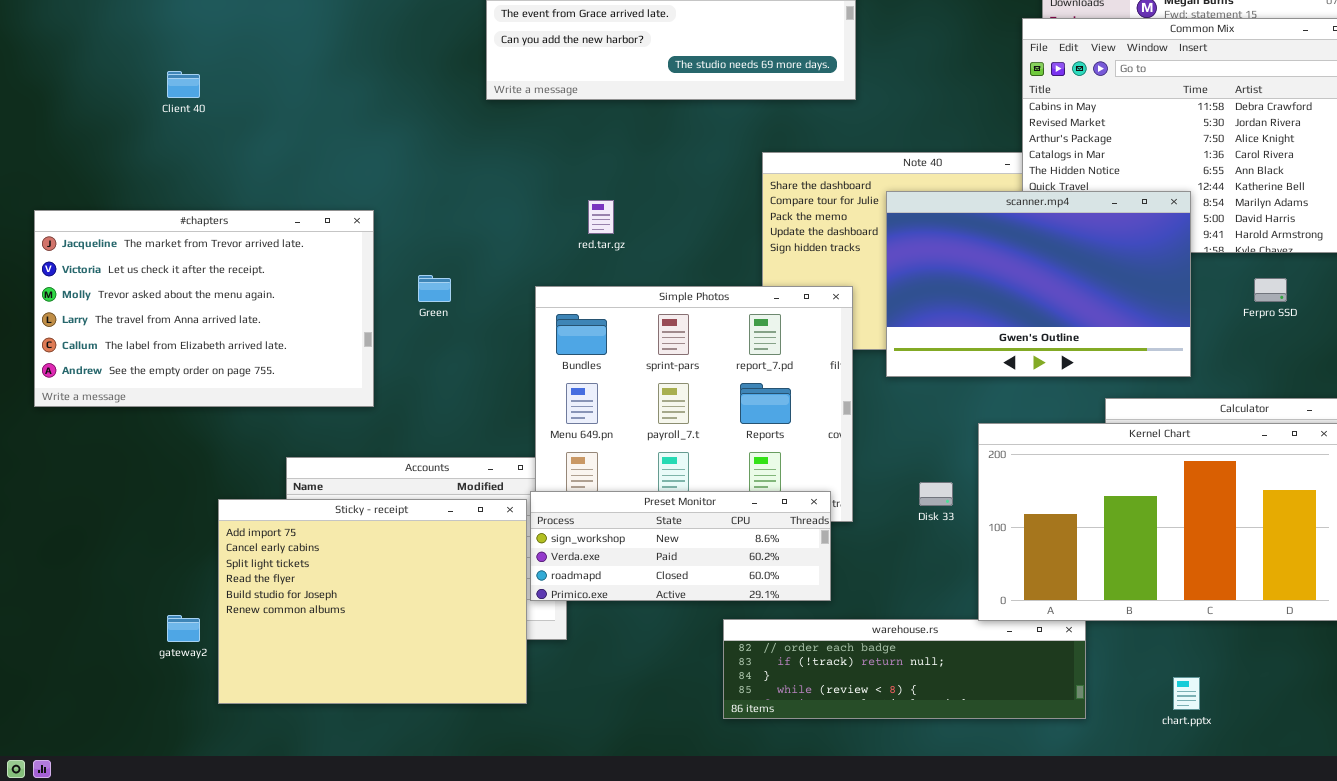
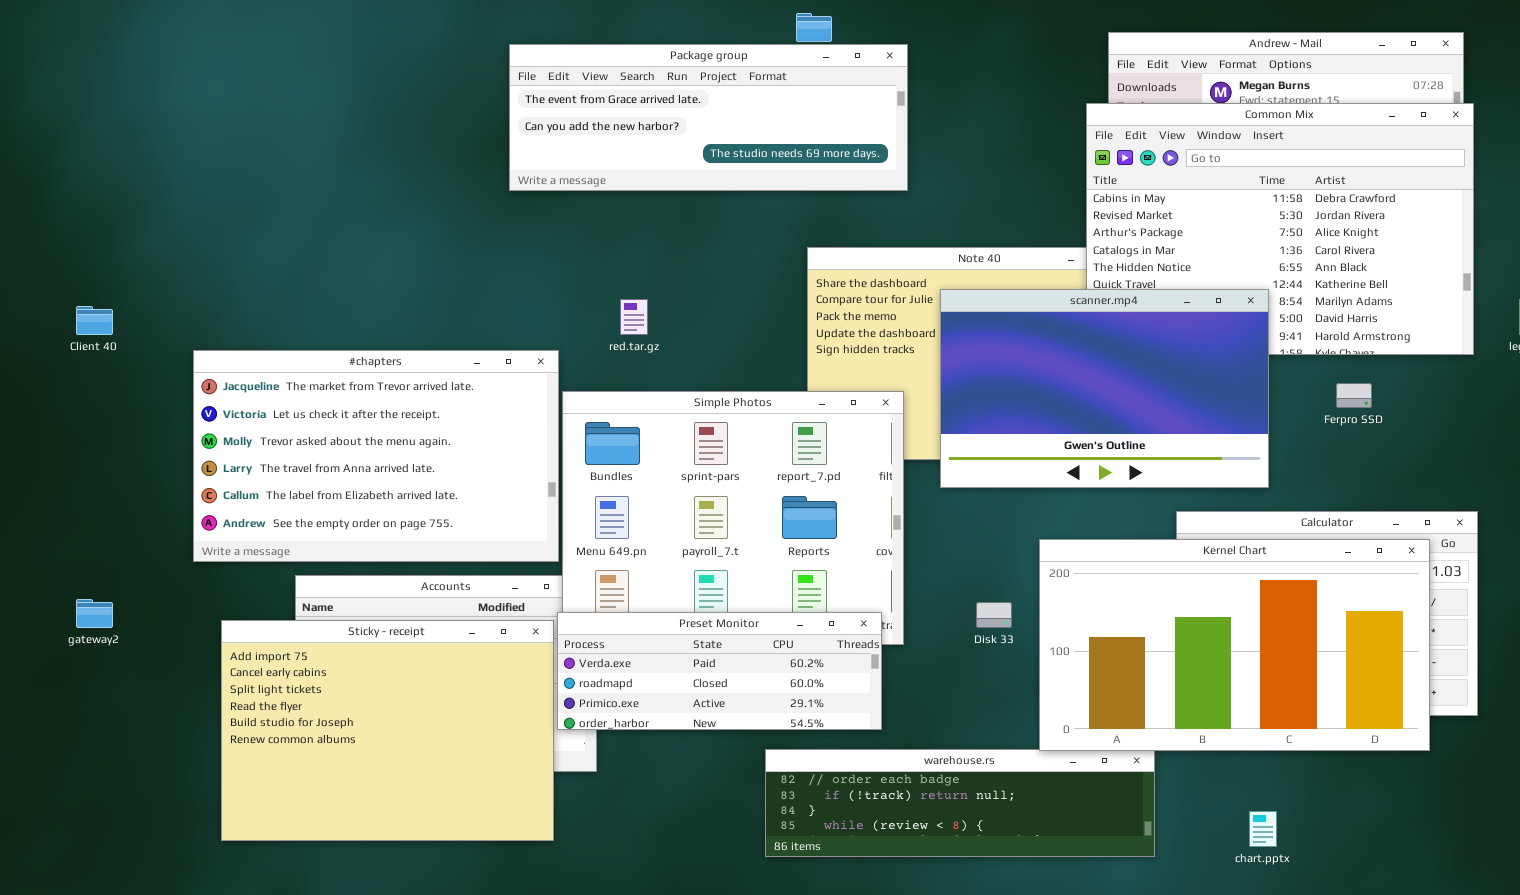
Client 40: [167,71,200,98] -> [76,306,113,335], moved
#chapters: [34,210,374,407] -> [193,350,559,562], moved
Preset Monitor: [530,491,831,601] -> [557,612,882,730], scrolled down 1 row
gateway2: [167,615,200,642] -> [76,599,113,628], moved

